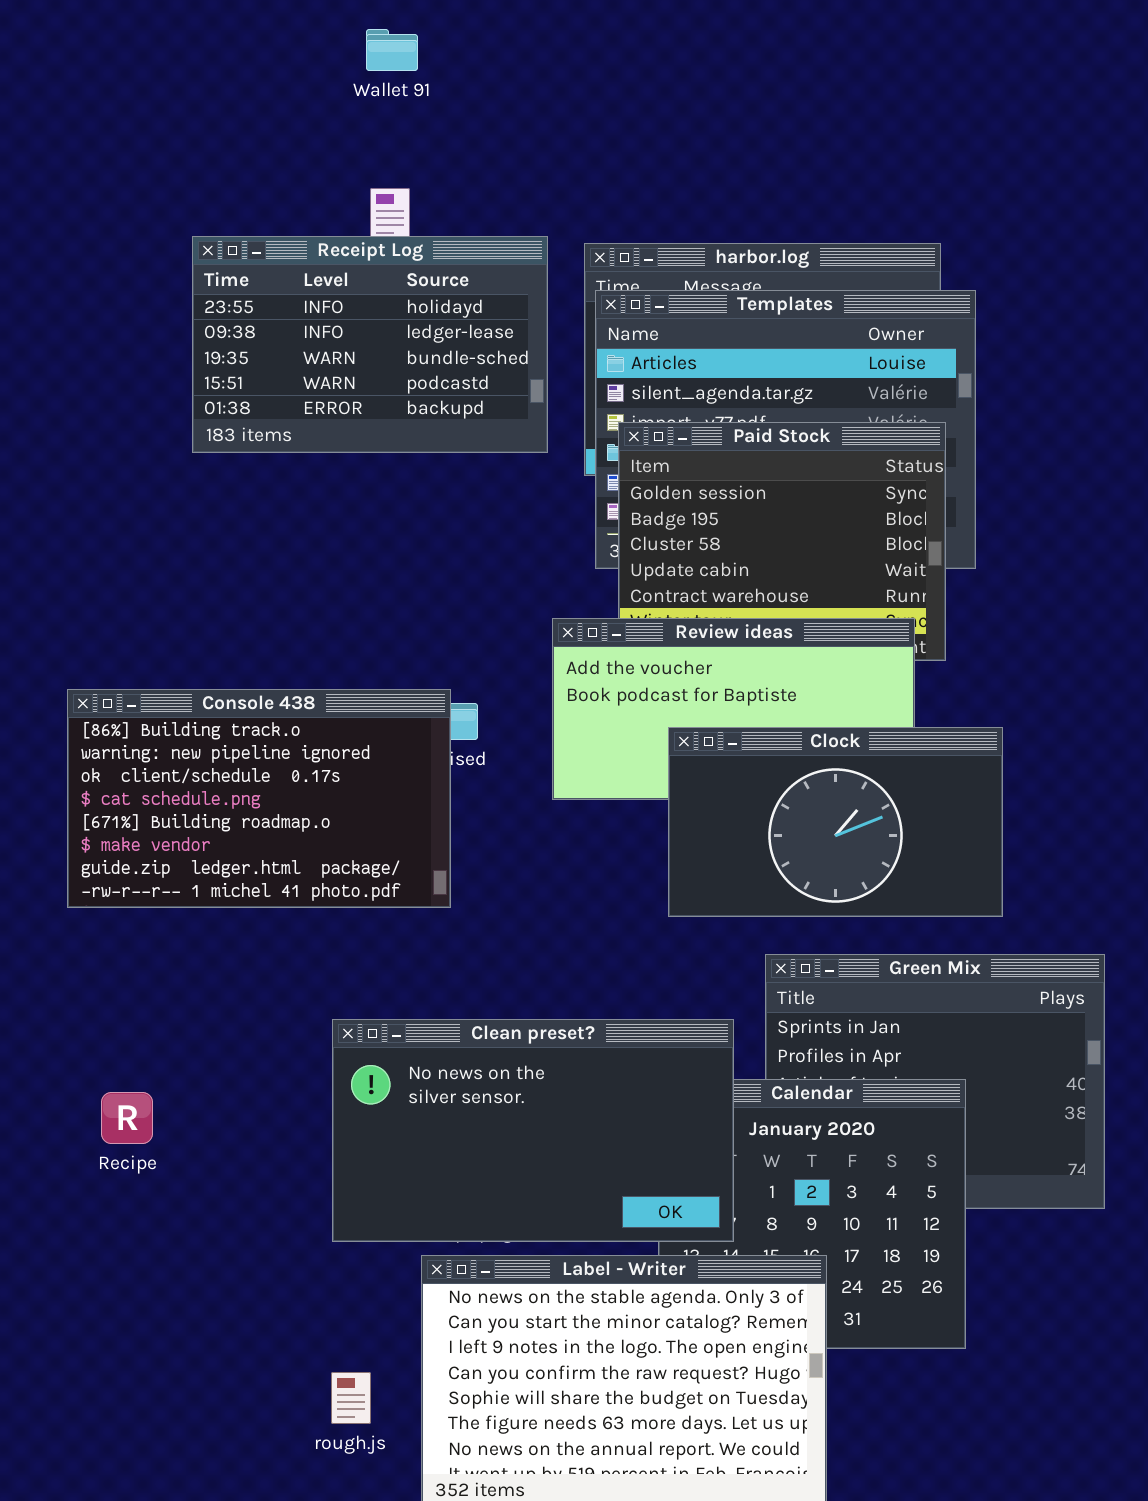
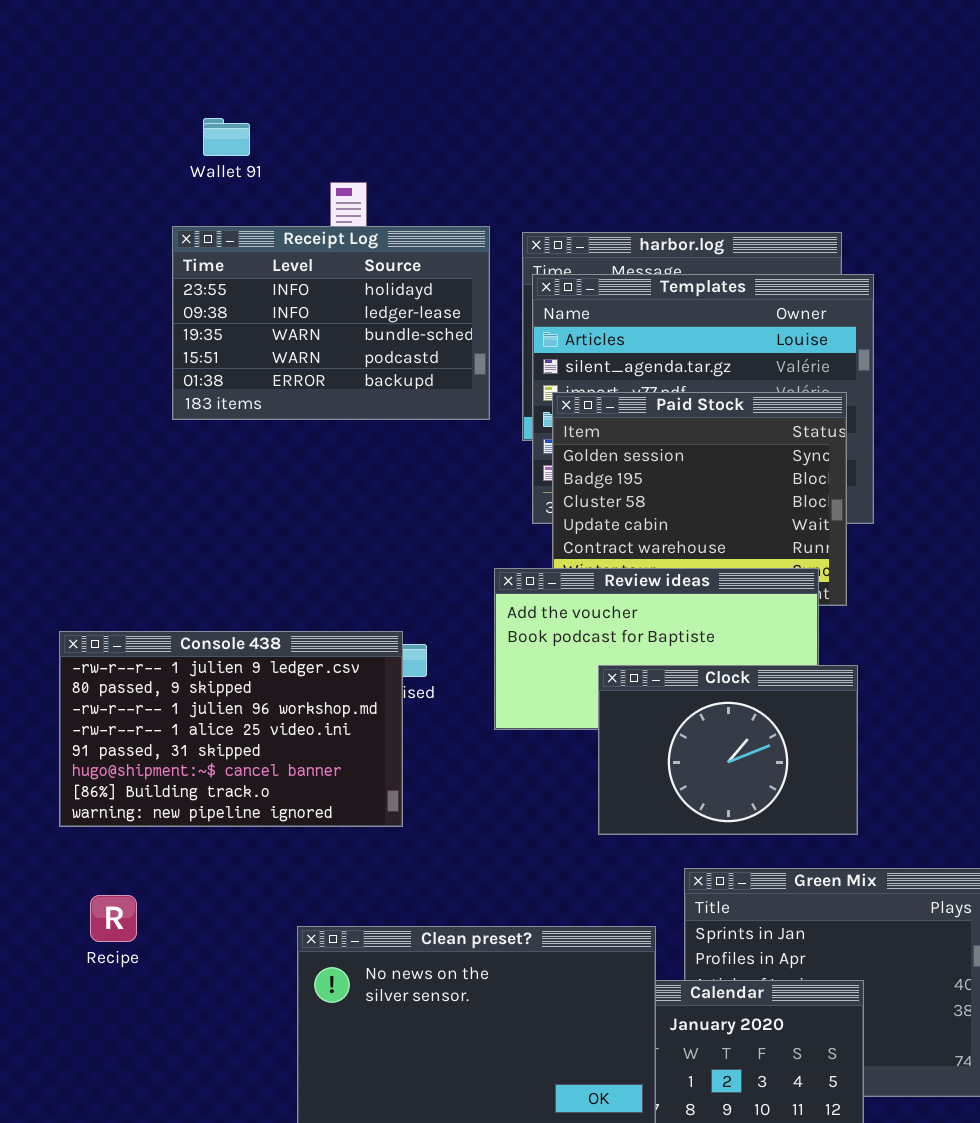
Wallet 91: [366,29,418,71] -> [203,118,250,156], moved
Console 438: [67,689,451,908] -> [59,631,403,827], scrolled up 6 rows
Clock: [668,727,1003,917] -> [598,665,858,835], resized
Recipe: [101,1092,153,1144] -> [90,895,137,942], moved

